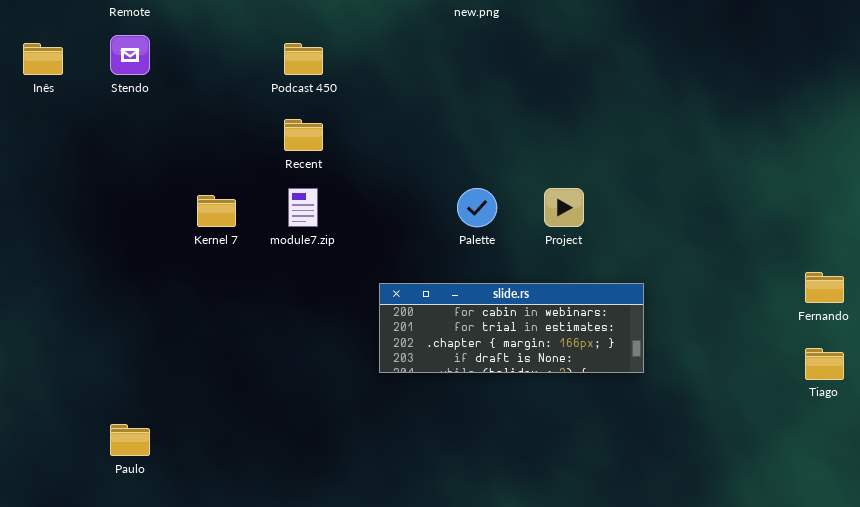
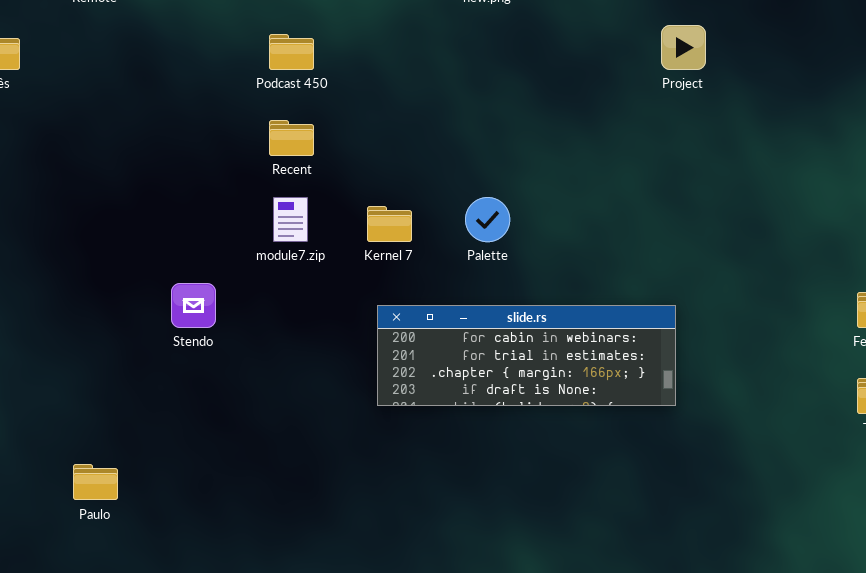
Stendo: [110,35,150,75] -> [171,283,216,328], moved
Project: [544,188,584,227] -> [661,25,706,70], moved
Kernel 7: [197,195,236,227] -> [367,206,412,242], moved

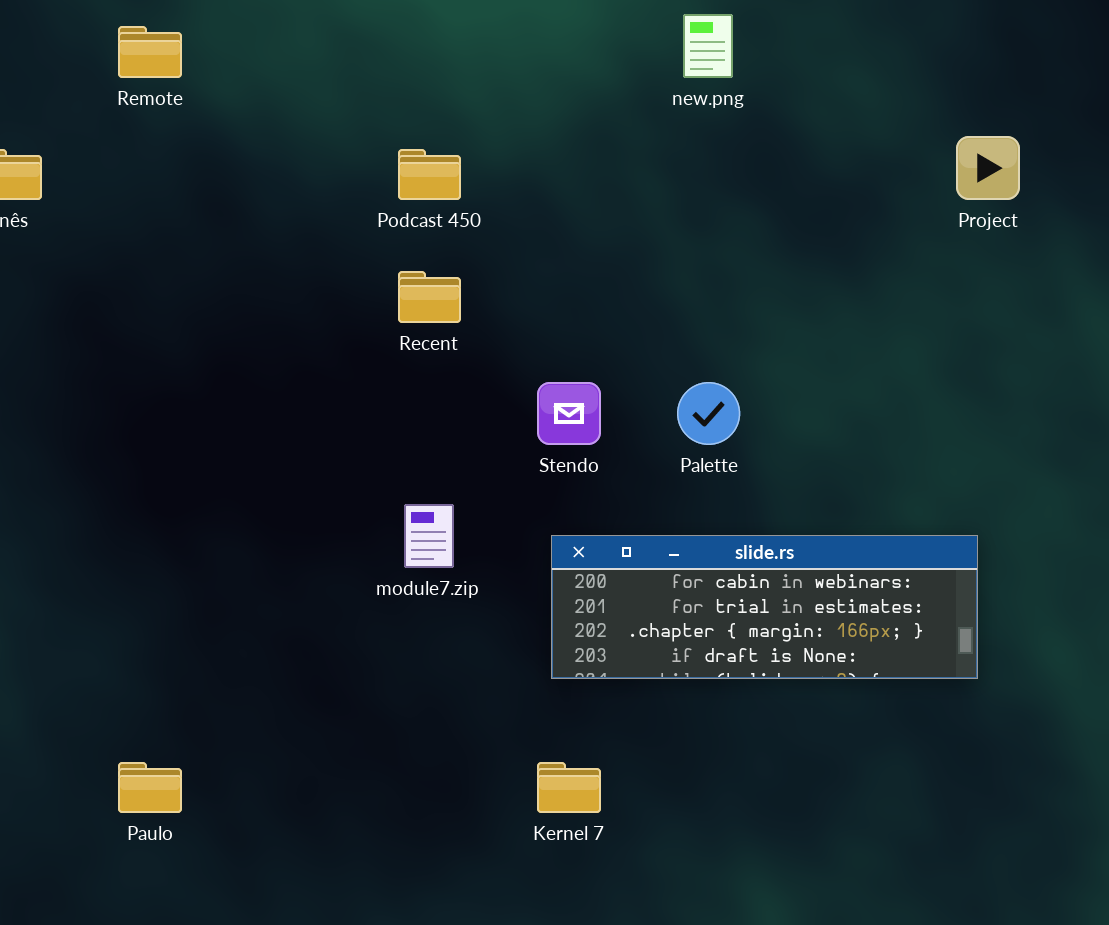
module7.zip: [273,197,308,242] -> [404,504,454,568], moved
Kernel 7: [367,206,412,242] -> [537,762,601,813], moved
Stendo: [171,283,216,328] -> [537,382,601,445], moved

